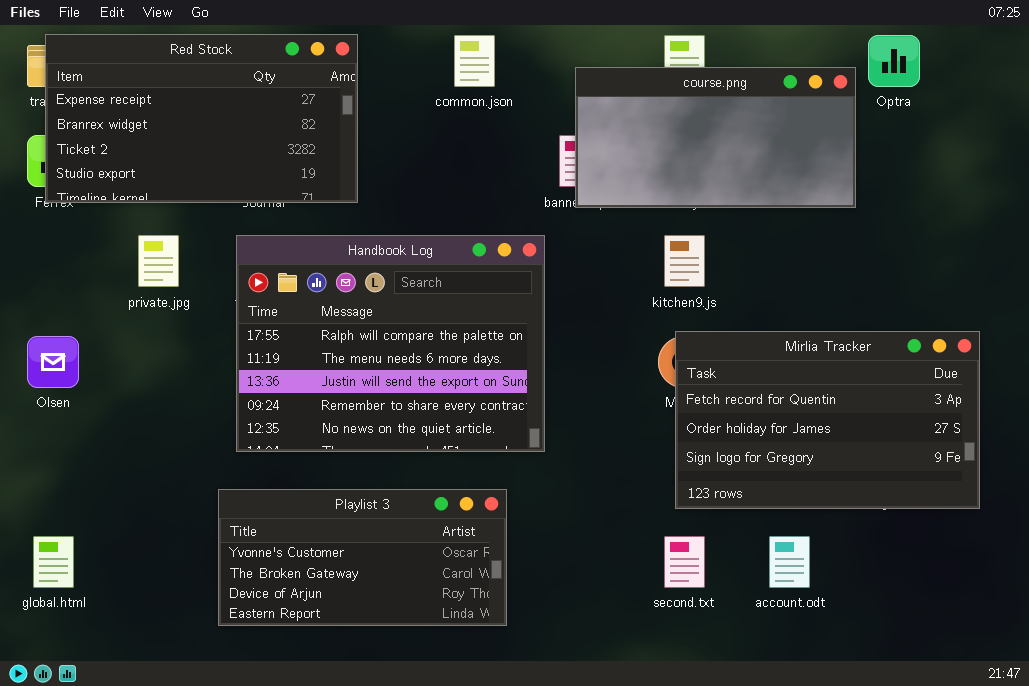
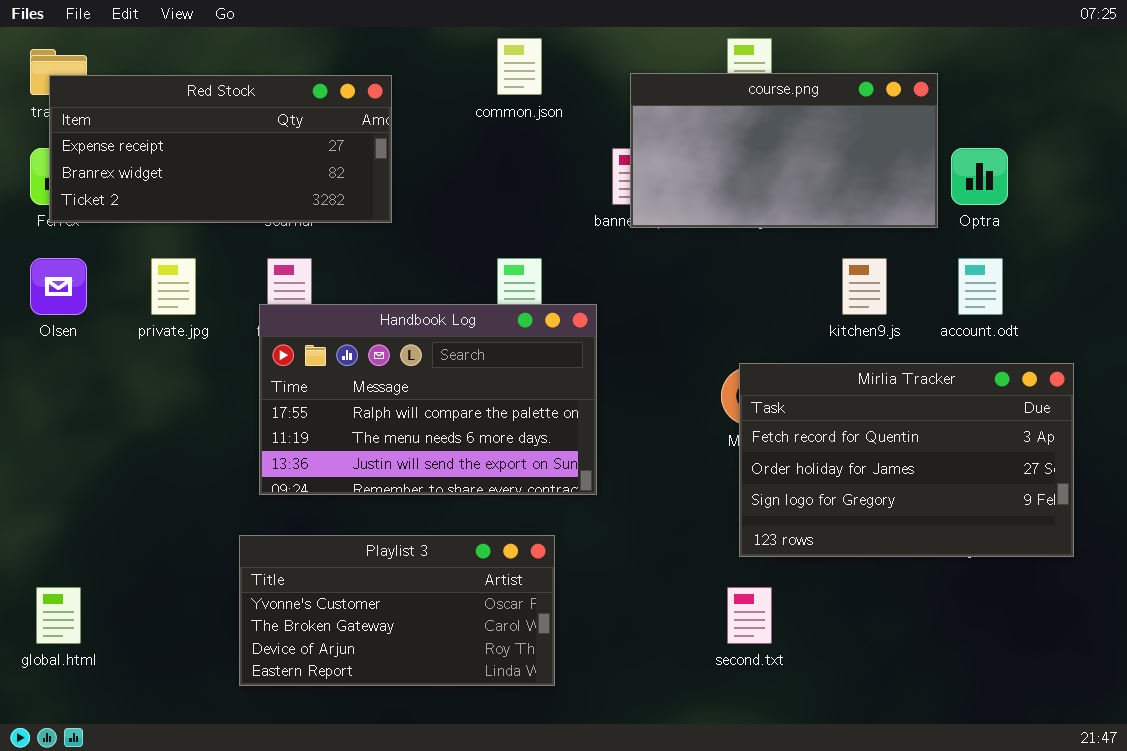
Red Stock: [45,34,358,203] -> [49,75,392,223], resized
Optra: [868,35,920,87] -> [951,148,1008,205], moved
Handbook Log: [236,235,545,452] -> [259,304,597,495], resized
kitchen9.js: [664,235,705,287] -> [842,258,887,315], moved
Olsen: [27,336,79,388] -> [30,258,87,315], moved
account.odt: [769,536,810,588] -> [958,258,1003,315], moved

